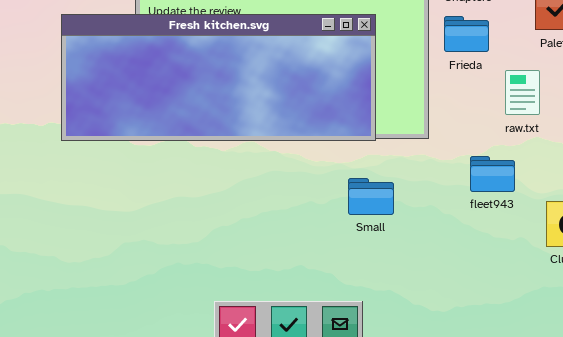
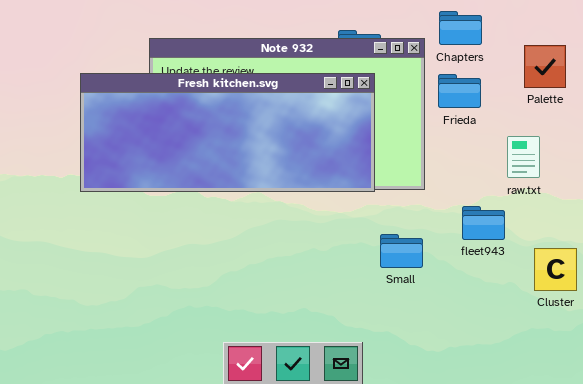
raw.txt: [505,70,540,115] -> [507,136,540,178], moved
Small: [348,178,394,215] -> [380,234,423,268], moved

